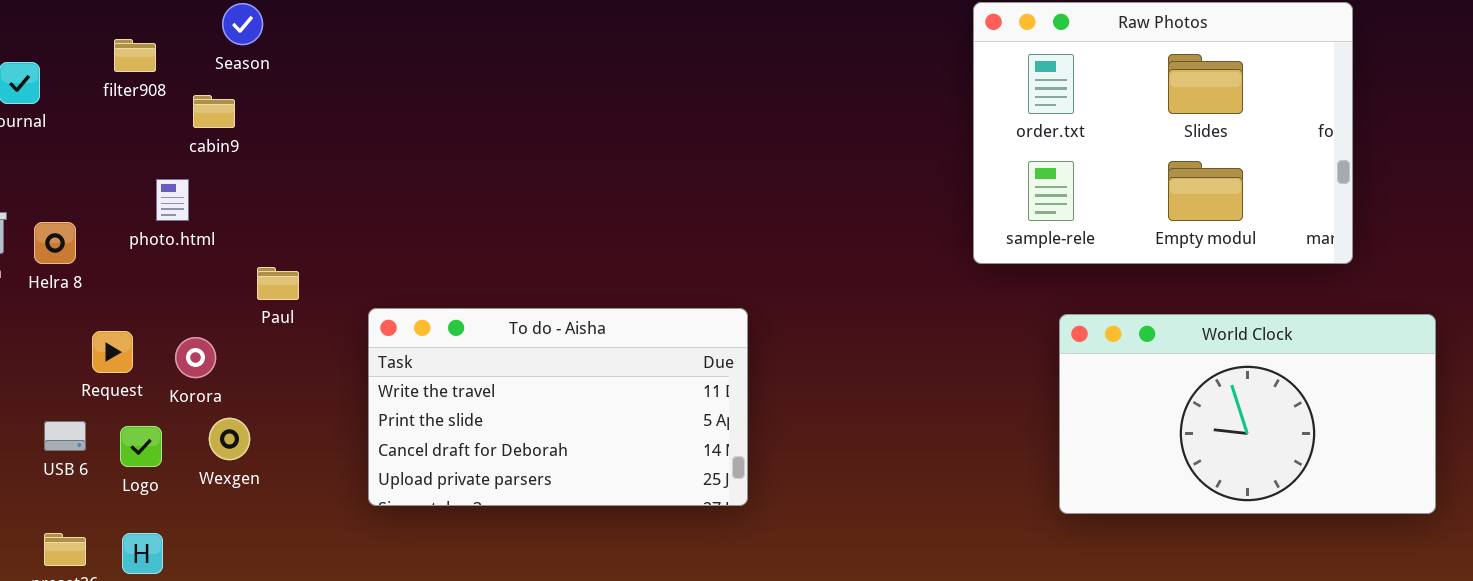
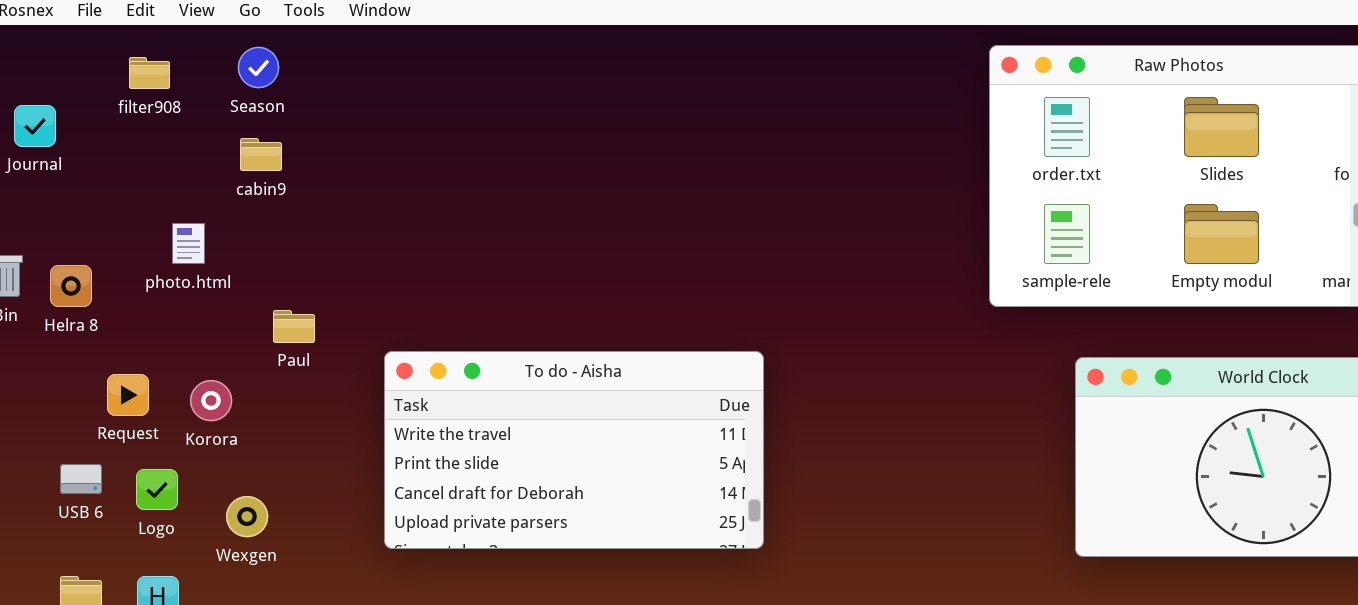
filter908: [114,39,156,72] -> [129,57,170,89], moved
cabin9: [193,95,235,128] -> [240,138,282,171], moved
Wexgen: [209,418,250,460] -> [226,496,268,537], moved

